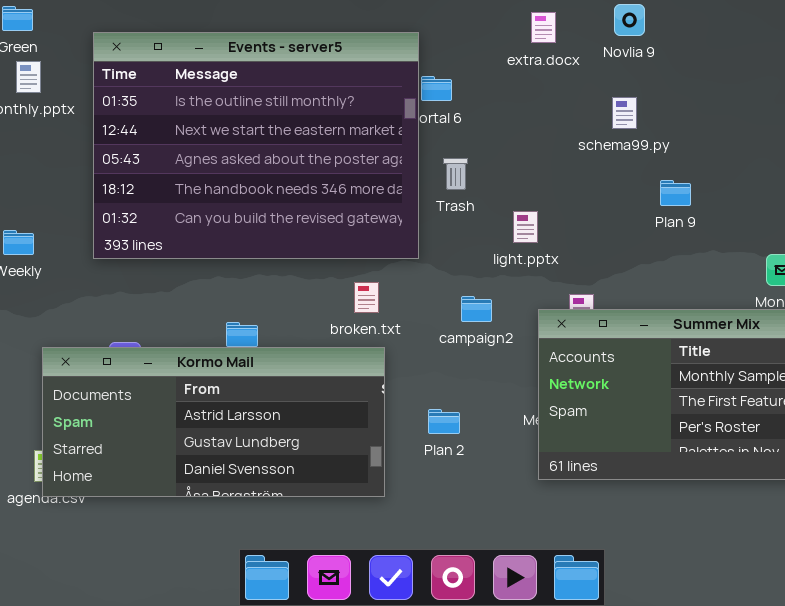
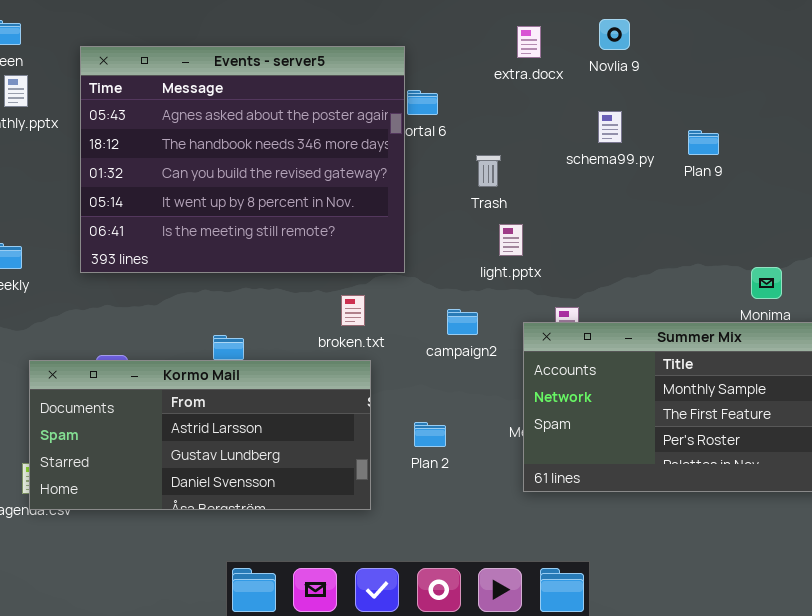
Events - server5: [93,32,419,259] -> [80,46,405,273], scrolled down 2 rows
Trash: [443,158,468,190] -> [476,155,501,187], moved
Plan 9: [660,180,691,206] -> [688,130,719,155], moved

